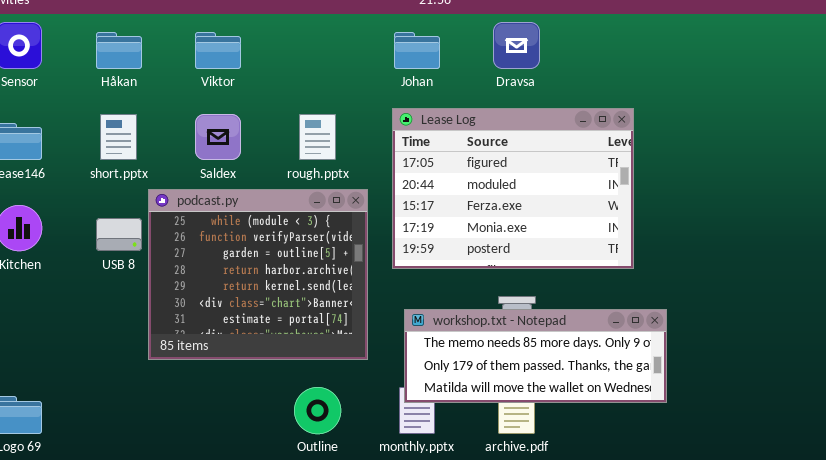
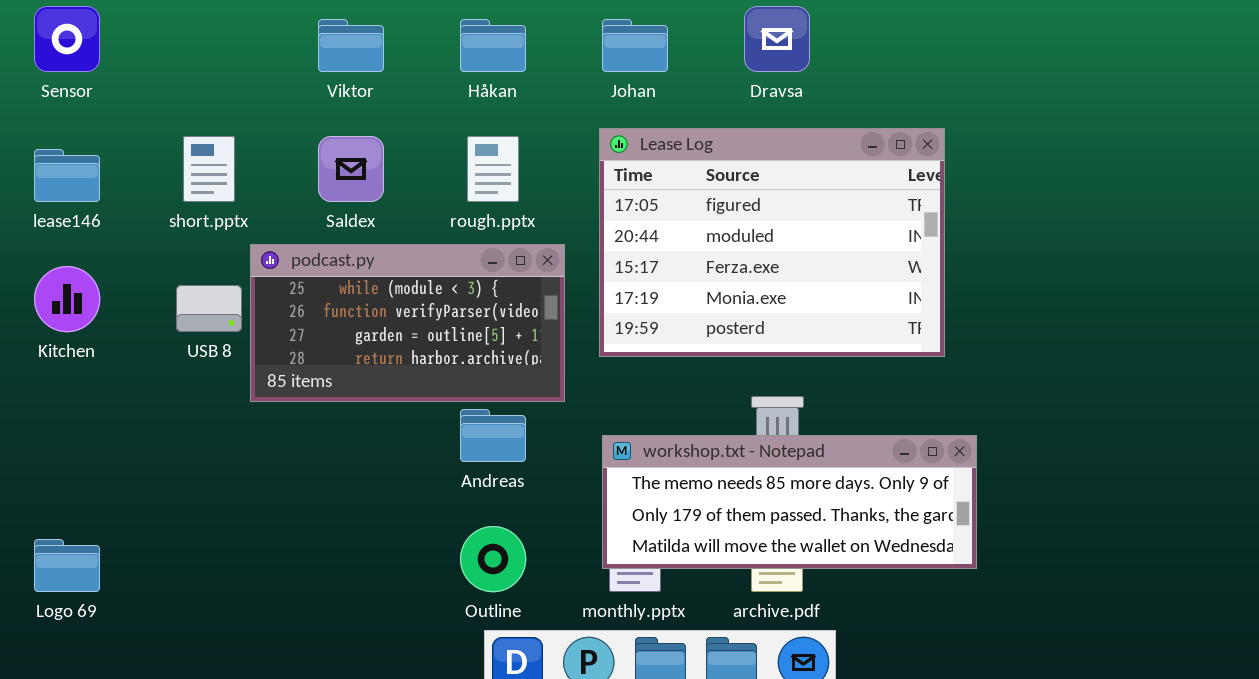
Håkan: [96,32,142,69] -> [460,19,526,72], moved
podcast.py: [148,189,368,360] -> [250,244,565,402], resized
workshop.txt - Notepad: [404,309,667,403] -> [602,435,977,569], moved

